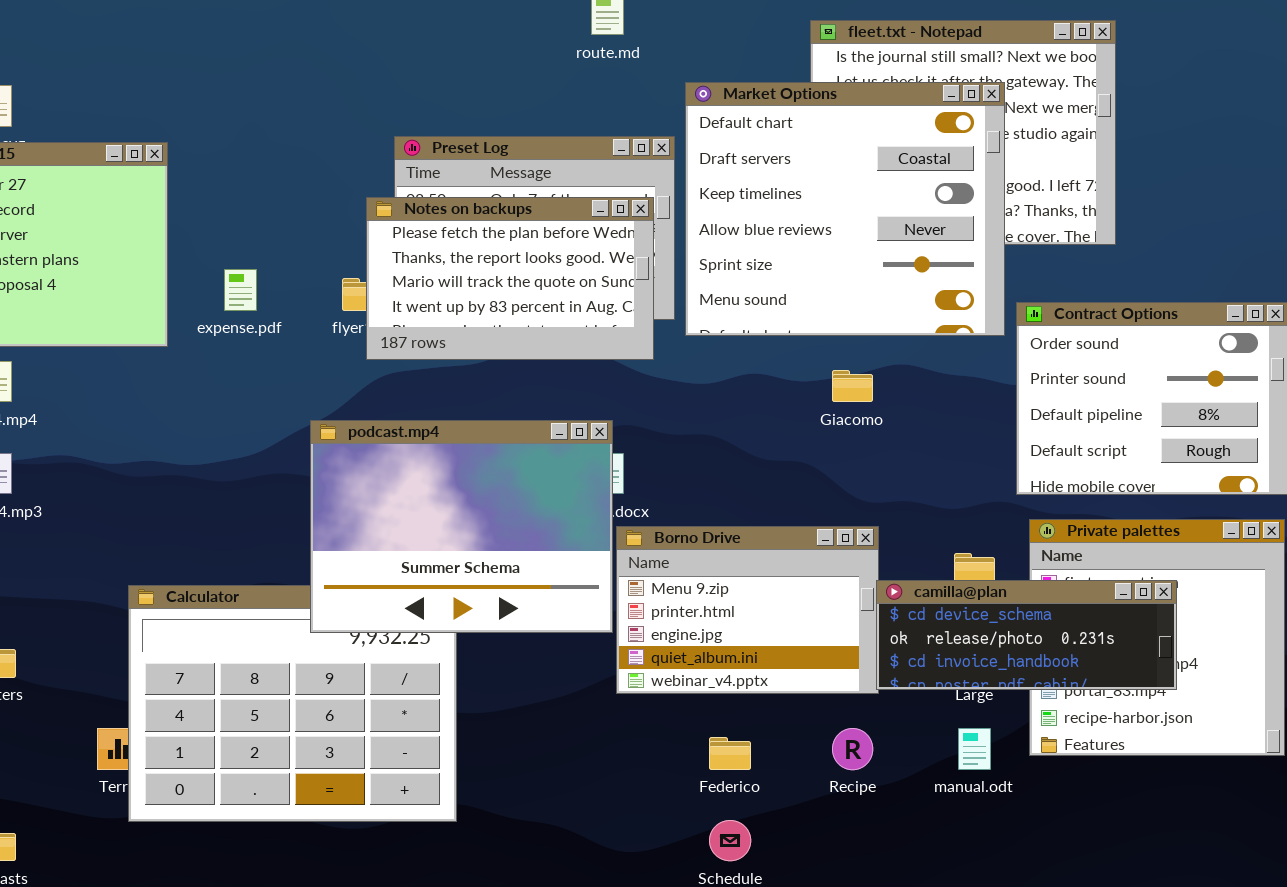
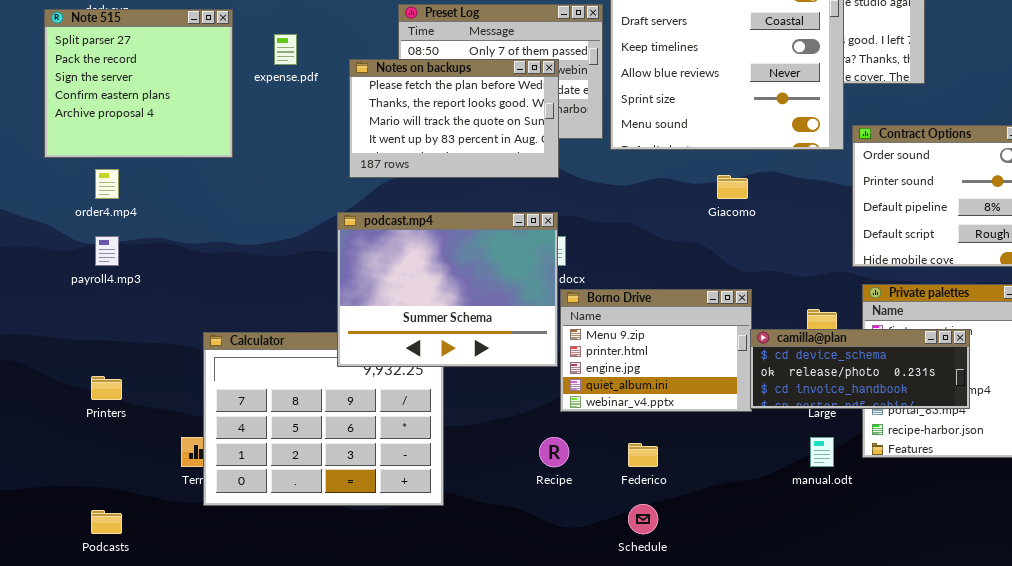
Notes on backups: [366,197,654,360] -> [349,59,559,178], moved
expense.pdf: [224,269,257,311] -> [274,34,297,65], moved
Recipe: [832,728,873,770] -> [539,437,569,467], moved

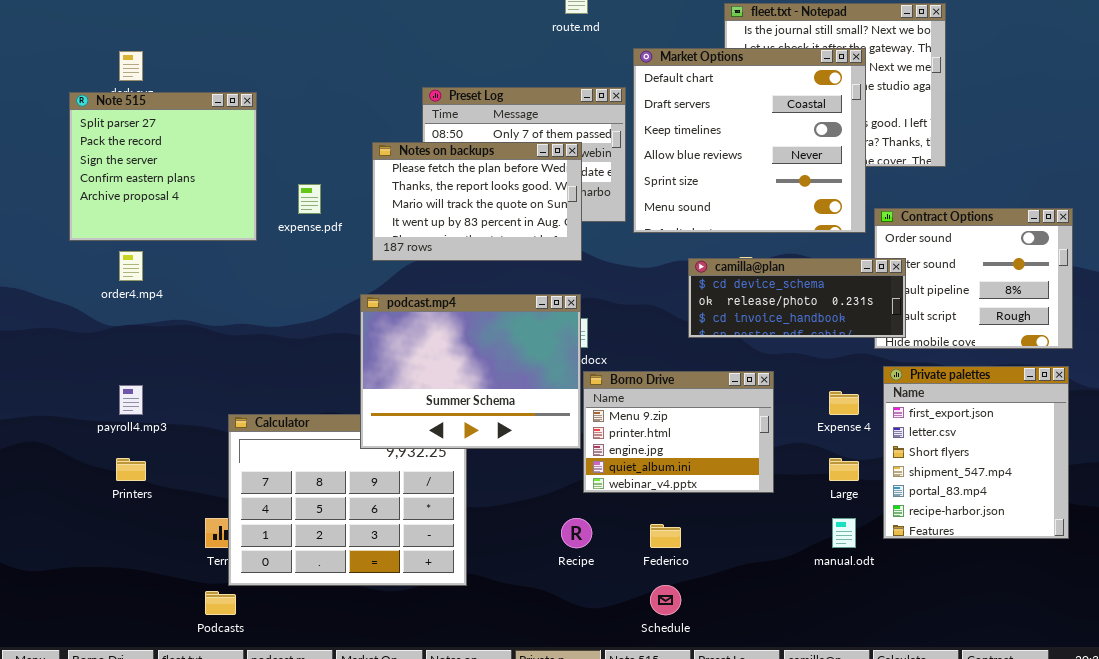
expense.pdf: [274,34,297,65] -> [298,184,321,214], moved
payroll4.mp3: [95,236,119,266] -> [119,385,143,415], moved
camilla@plan: [750,329,970,409] -> [688,258,906,338], moved
Podcasts: [91,510,122,534] -> [205,591,236,615], moved

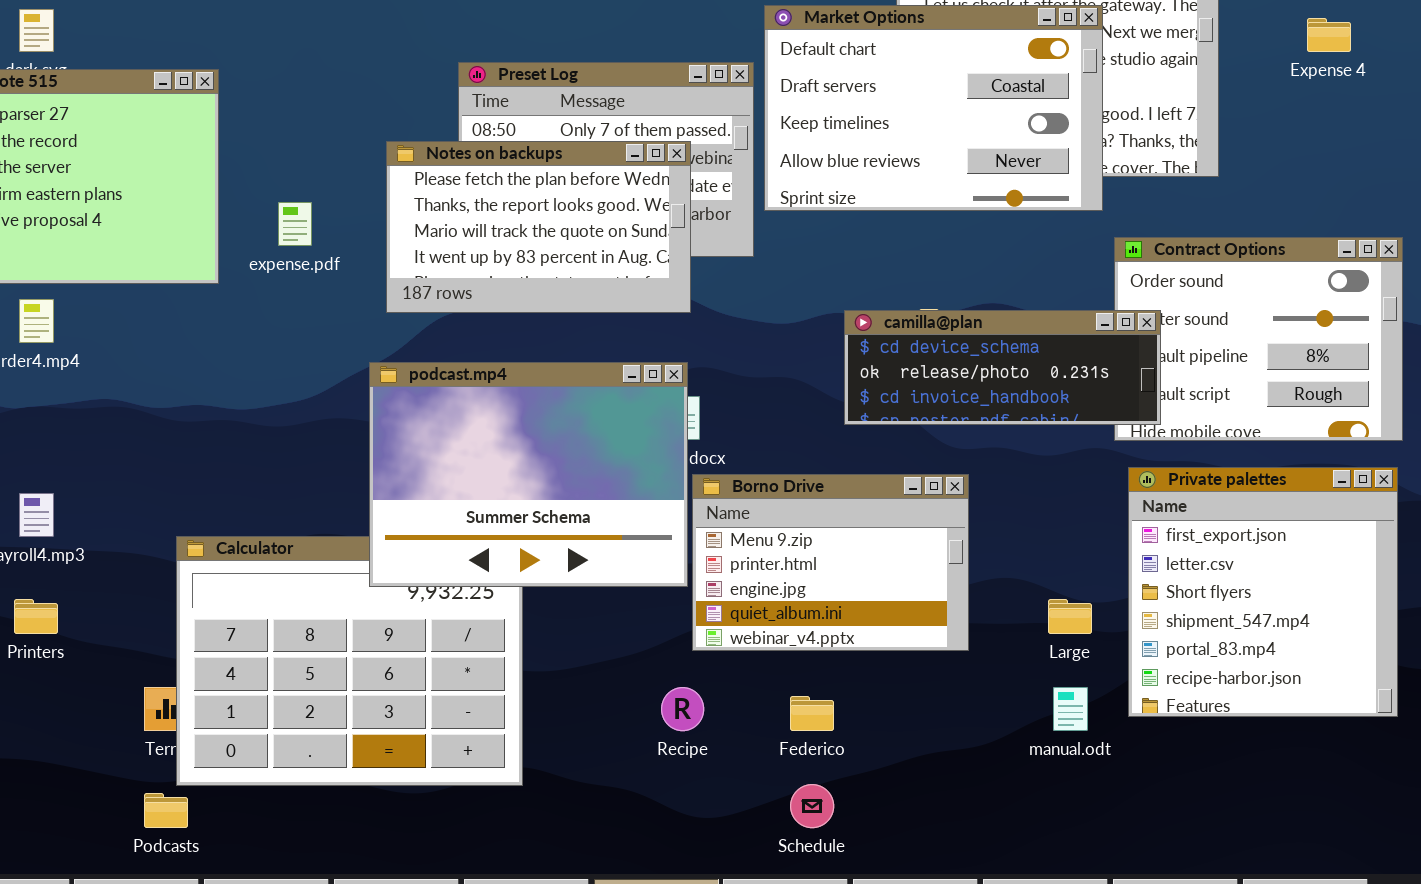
Market Options: [633,48,866,233] -> [764,5,1103,211], resized
Expense 4: [829,391,859,415] -> [1307,18,1351,52], moved

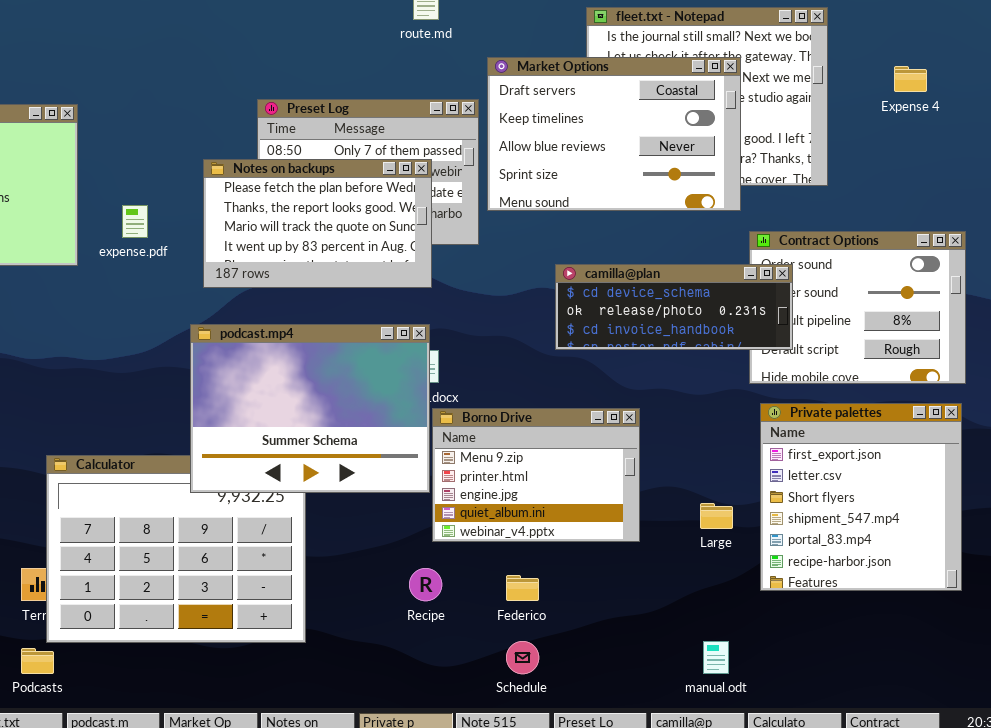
Market Options: [764,5,1103,211] -> [487,57,741,211], scrolled down 1 row
camilla@plan: [844,310,1161,425] -> [555,264,793,350], moved
manual.odt: [1053,687,1088,731] -> [703,641,729,674], moved

